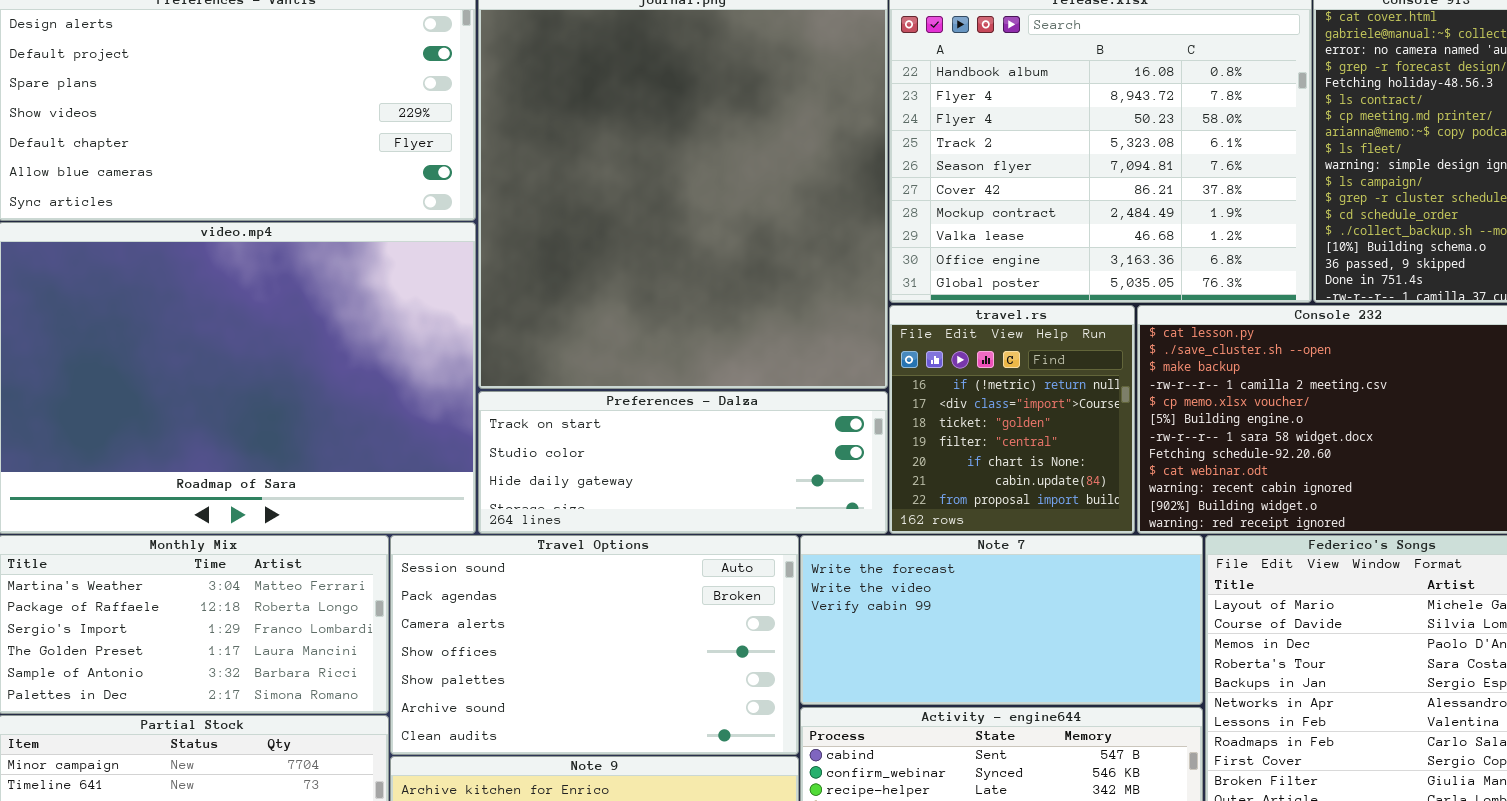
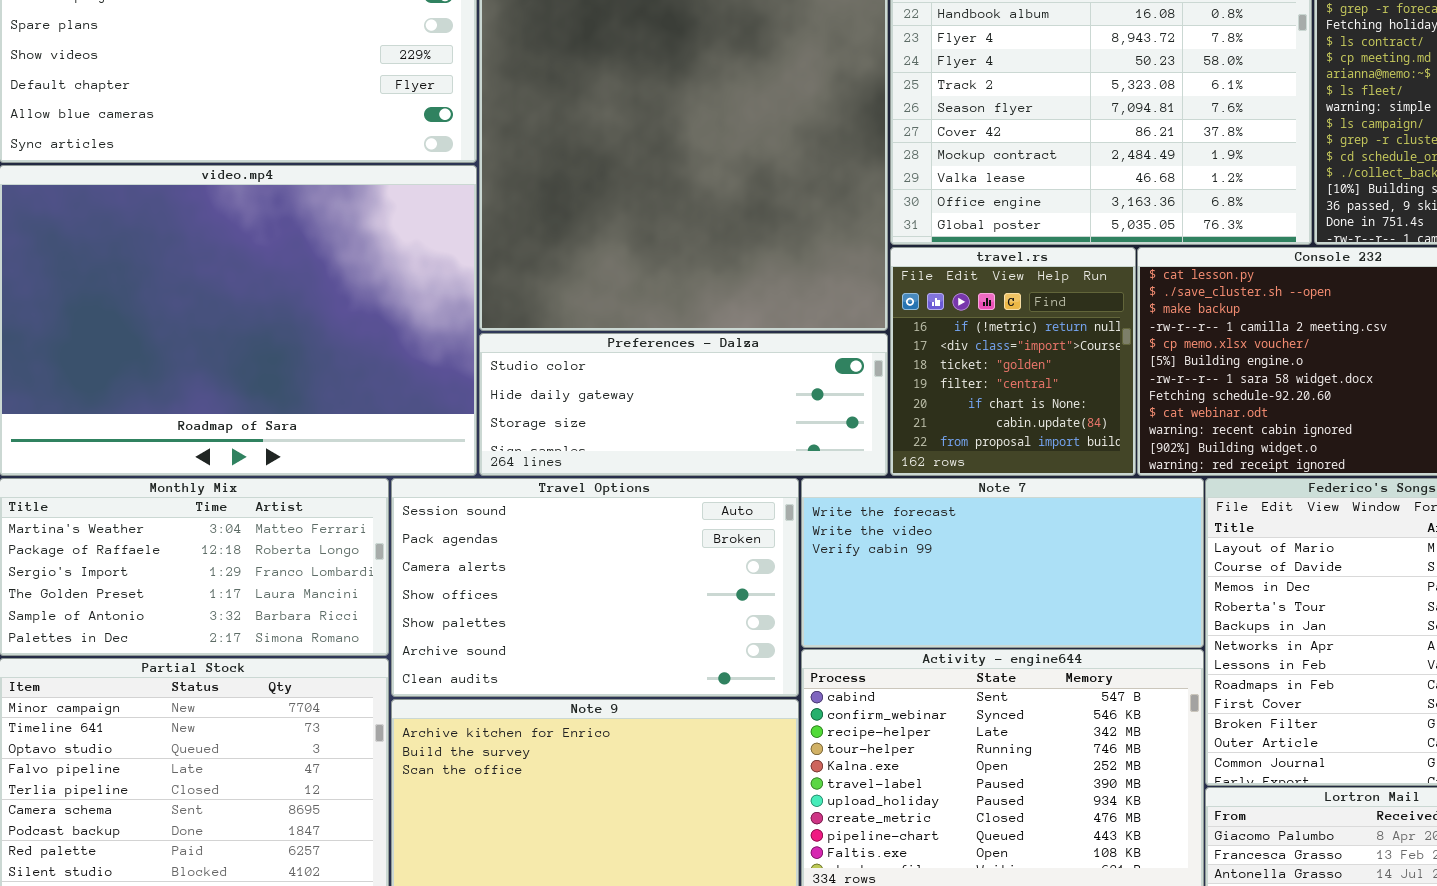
Preferences - Dalza: [478,391,888,534] -> [479,333,888,476], scrolled down 1 row

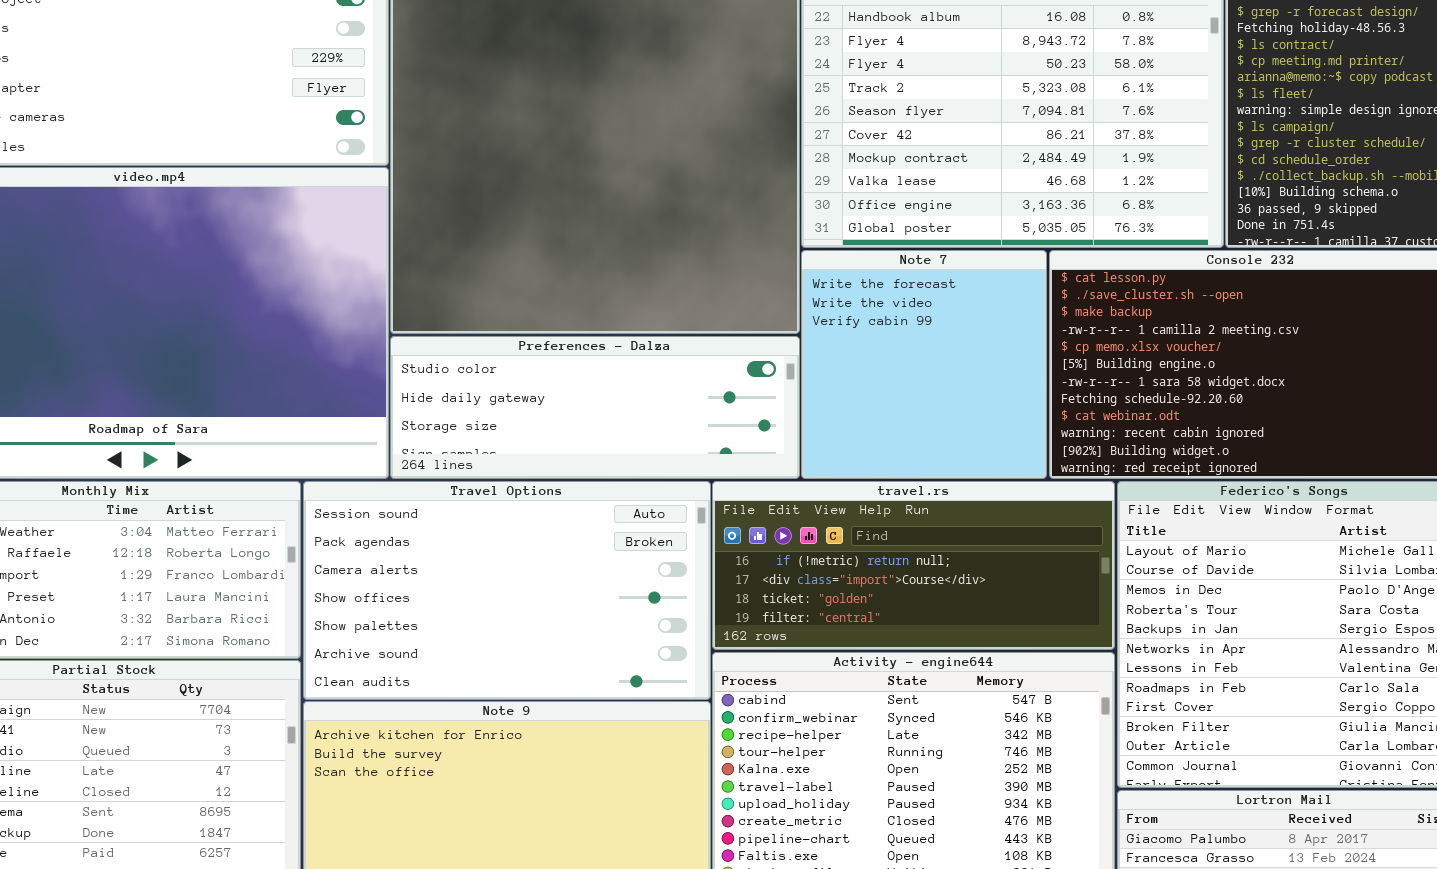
travel.rs: [890,247,1136,476] -> [712,481,1115,650], moved, resized
Note 7: [801,478,1204,648] -> [801,250,1047,479], moved, resized

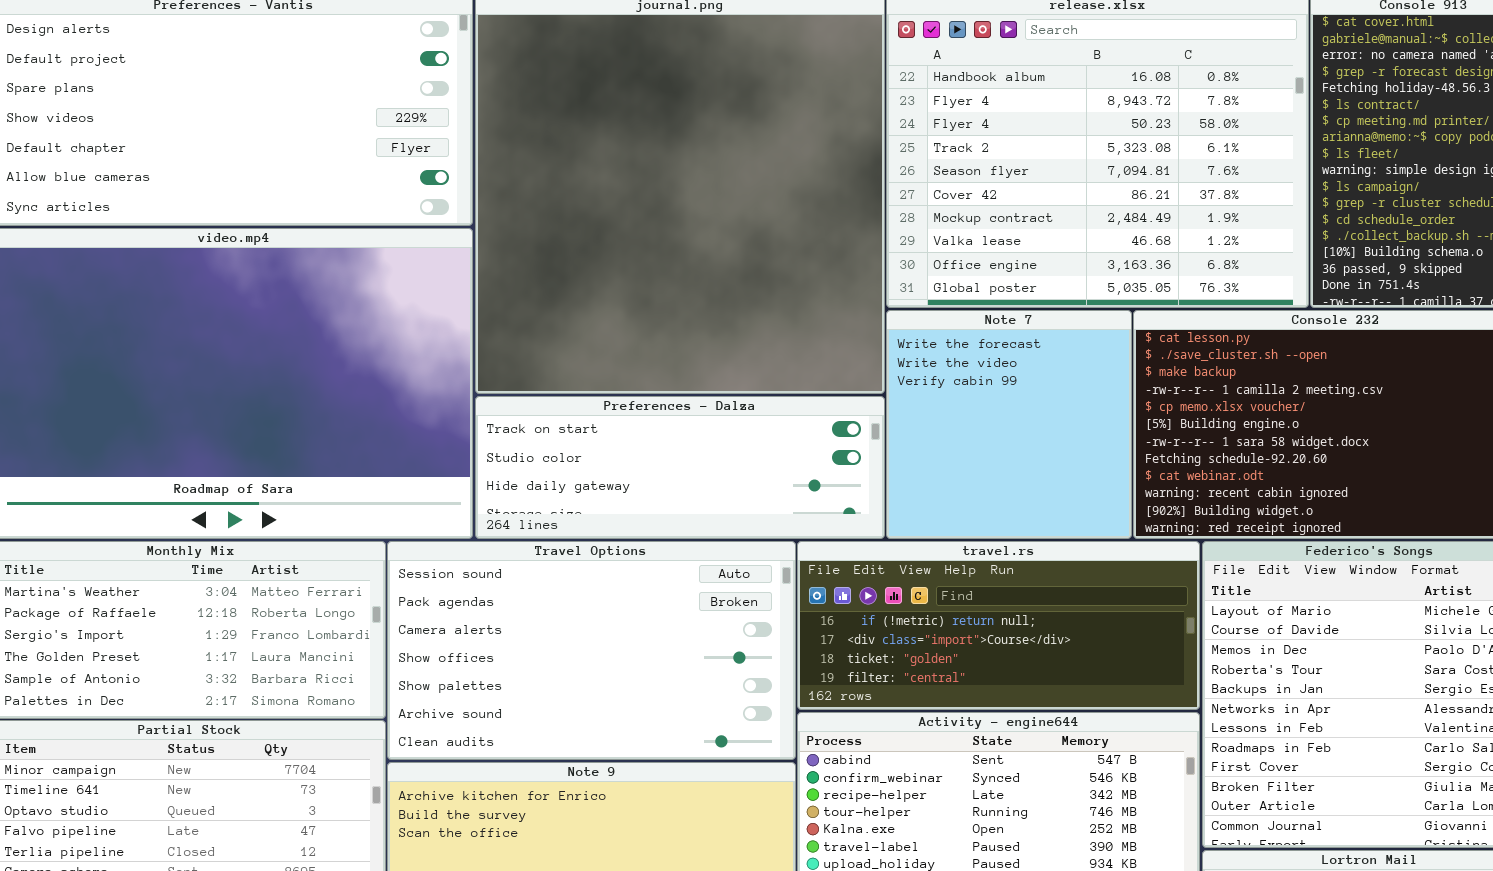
Preferences - Dalza: [390,336,800,479] -> [475,396,885,539], scrolled up 1 row

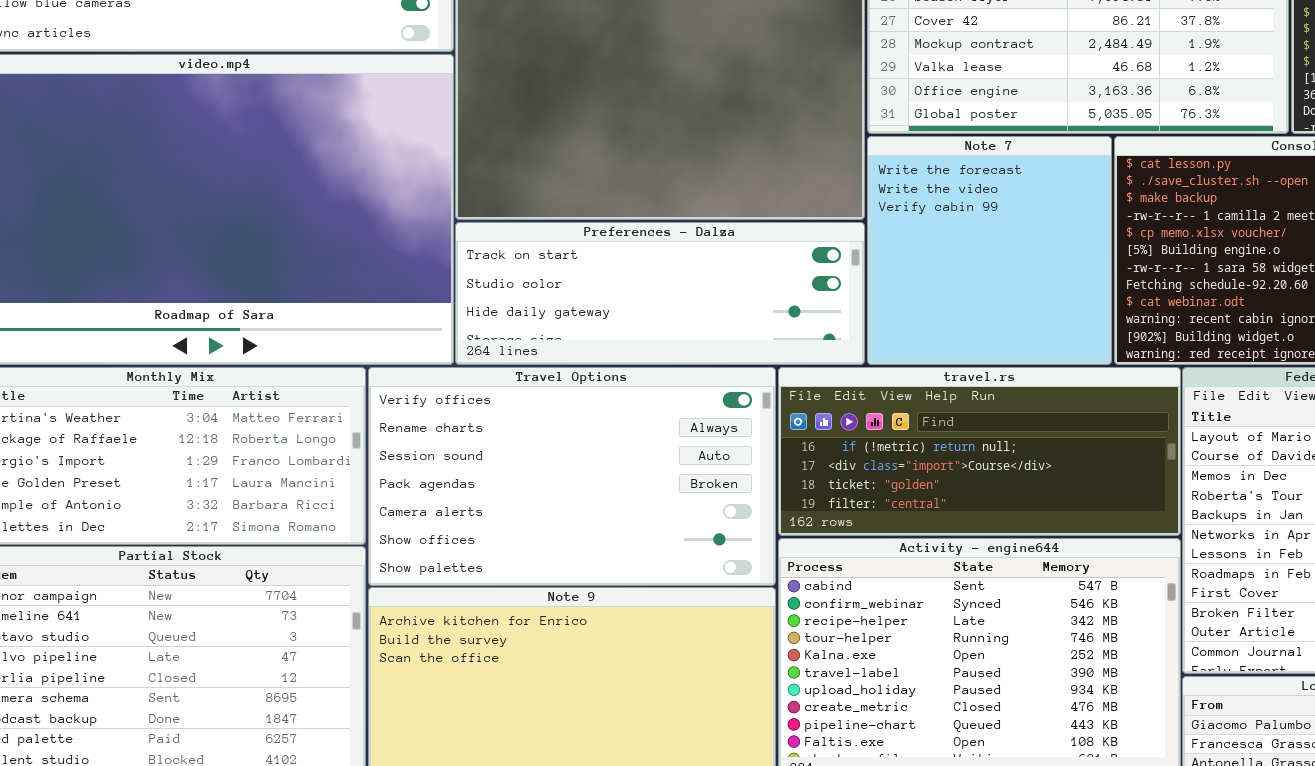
Travel Options: [387,541,796,760] -> [368,367,776,586], scrolled up 2 rows

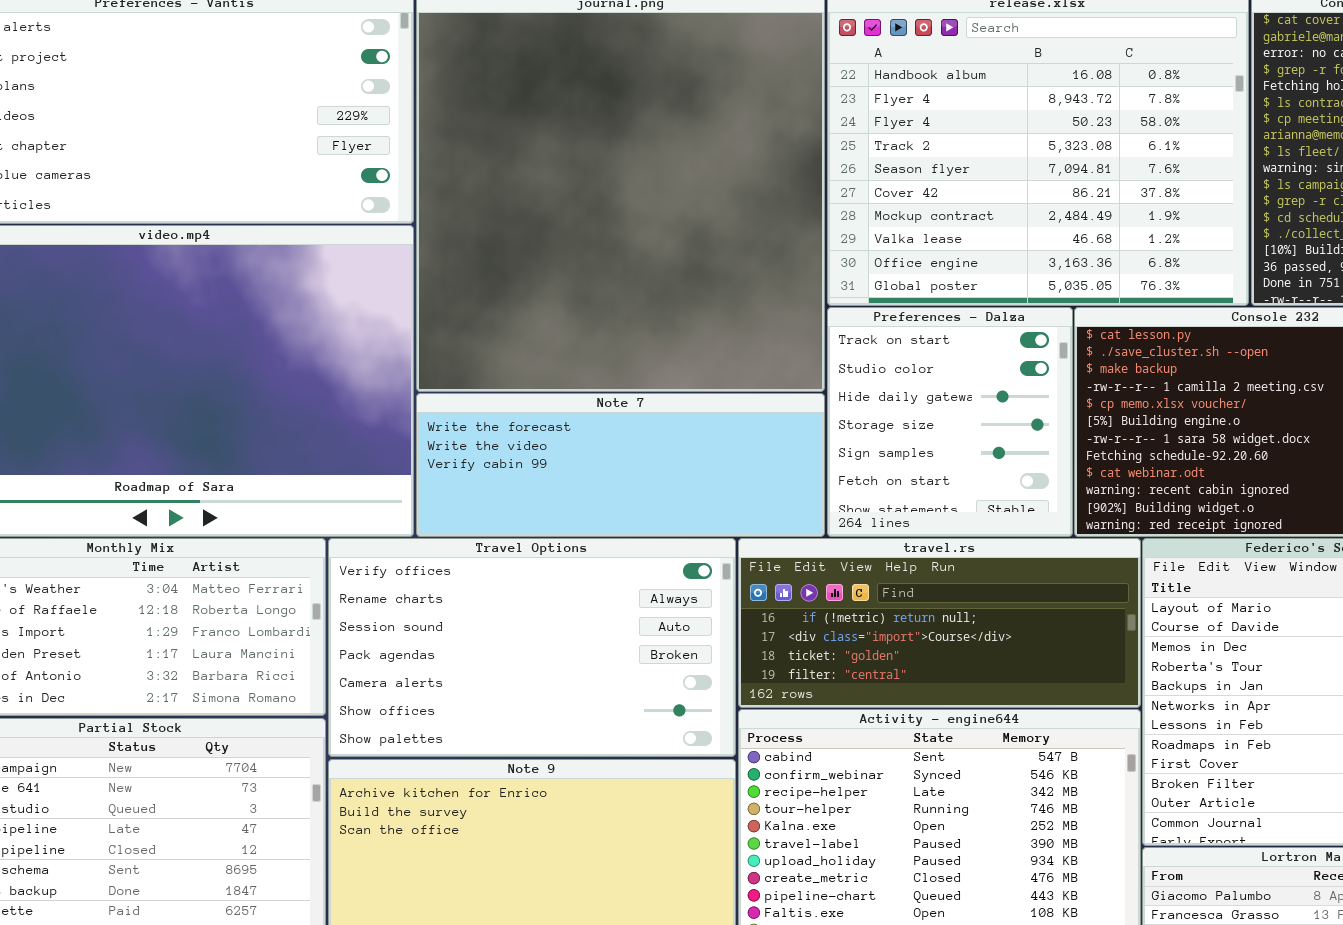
Note 7: [867,136,1112,365] -> [416,393,825,537], moved, resized
Preferences - Dalza: [455,222,865,365] -> [827,307,1073,537], moved, resized

